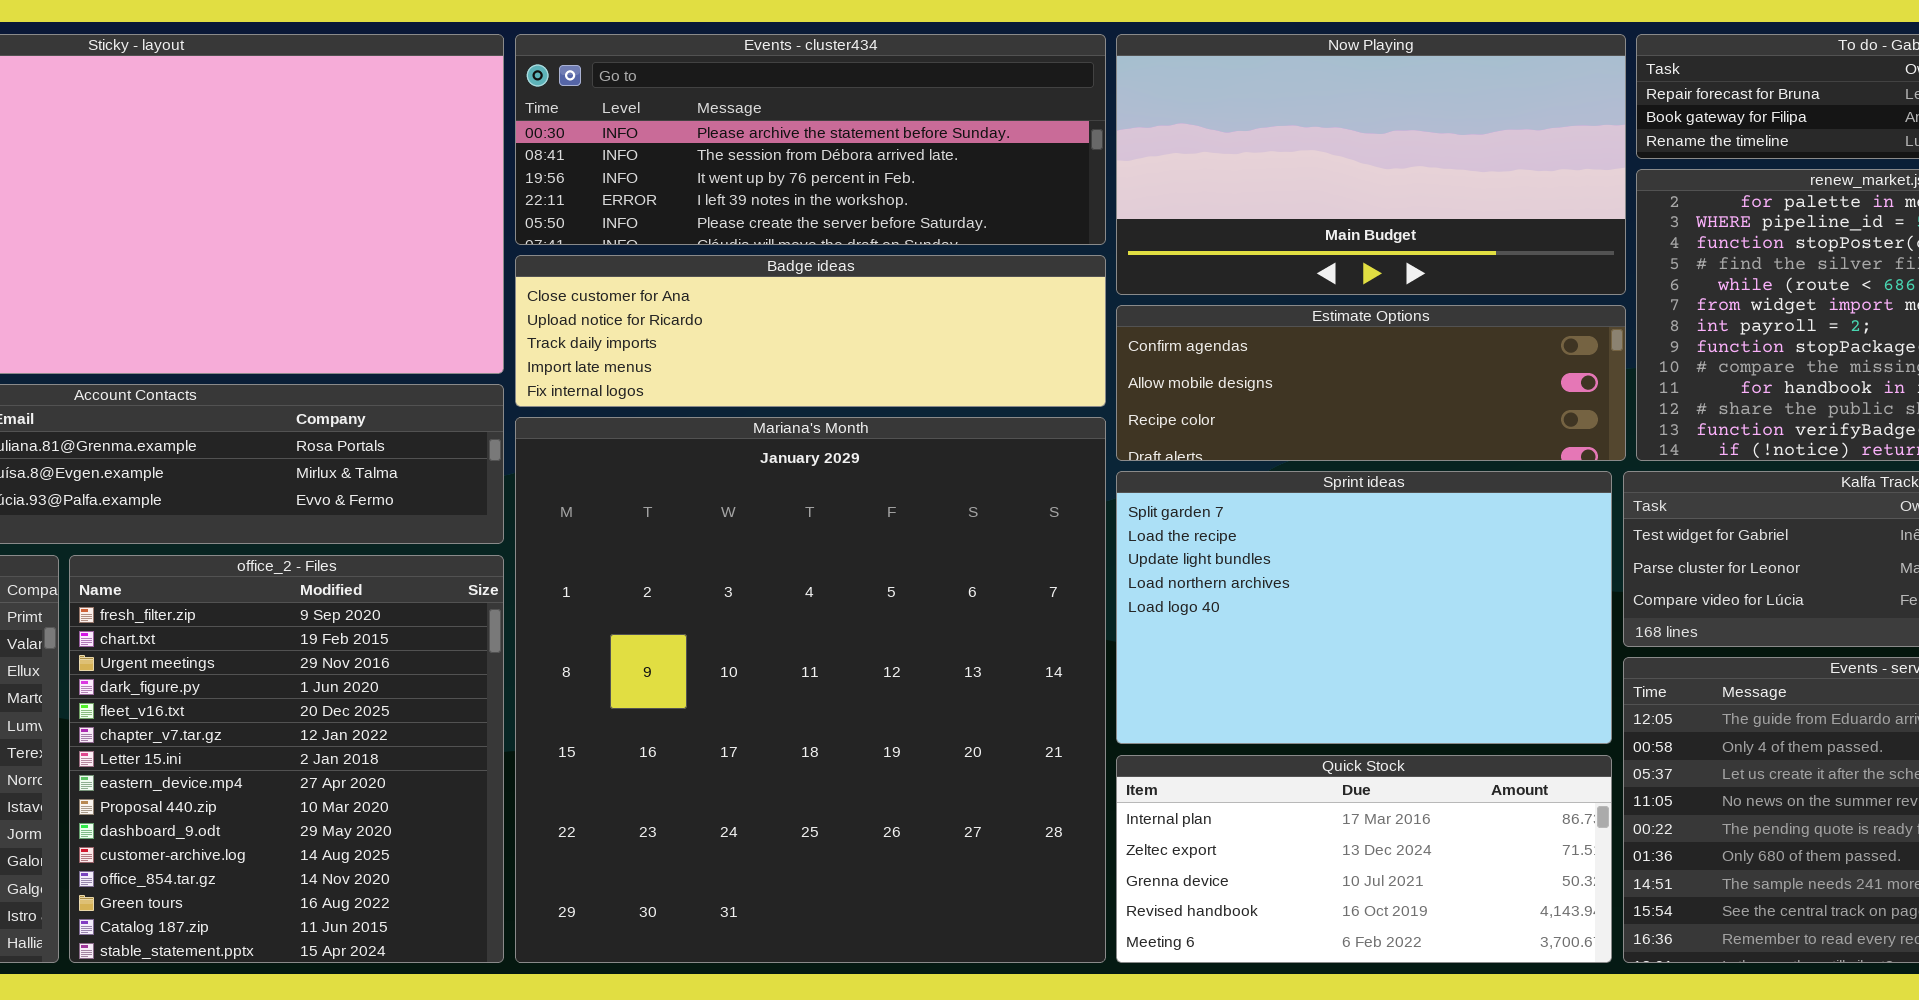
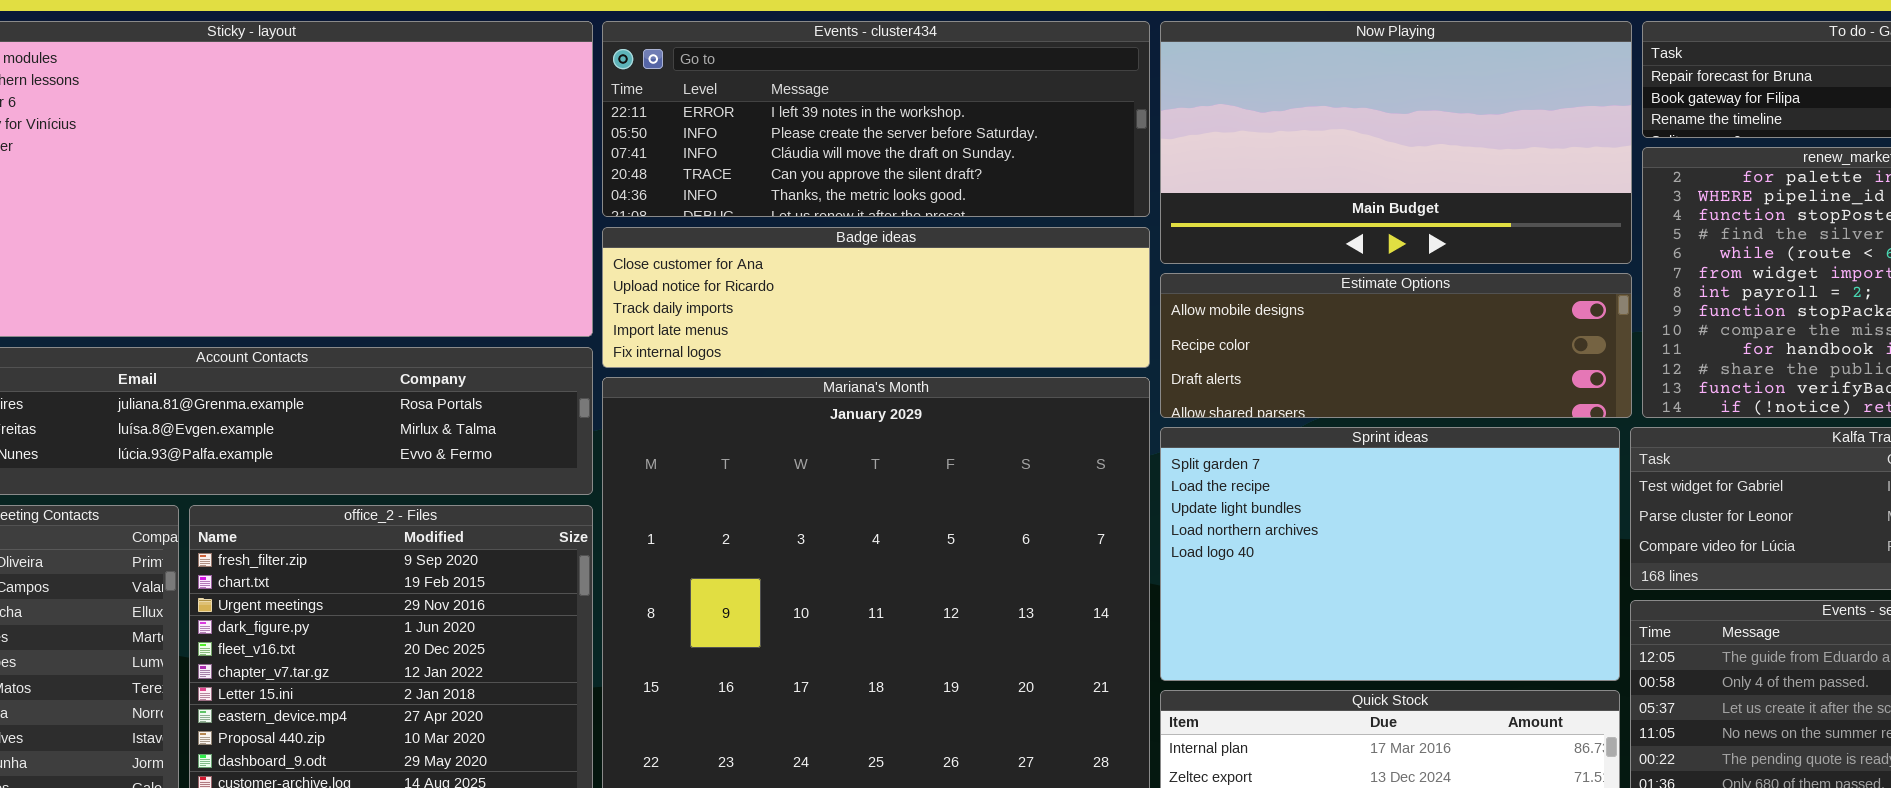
Events - cluster434: [515,34,1106,245] -> [602,21,1150,217], scrolled down 3 rows
Estimate Options: [1116,305,1626,461] -> [1160,273,1632,418], scrolled down 1 row

